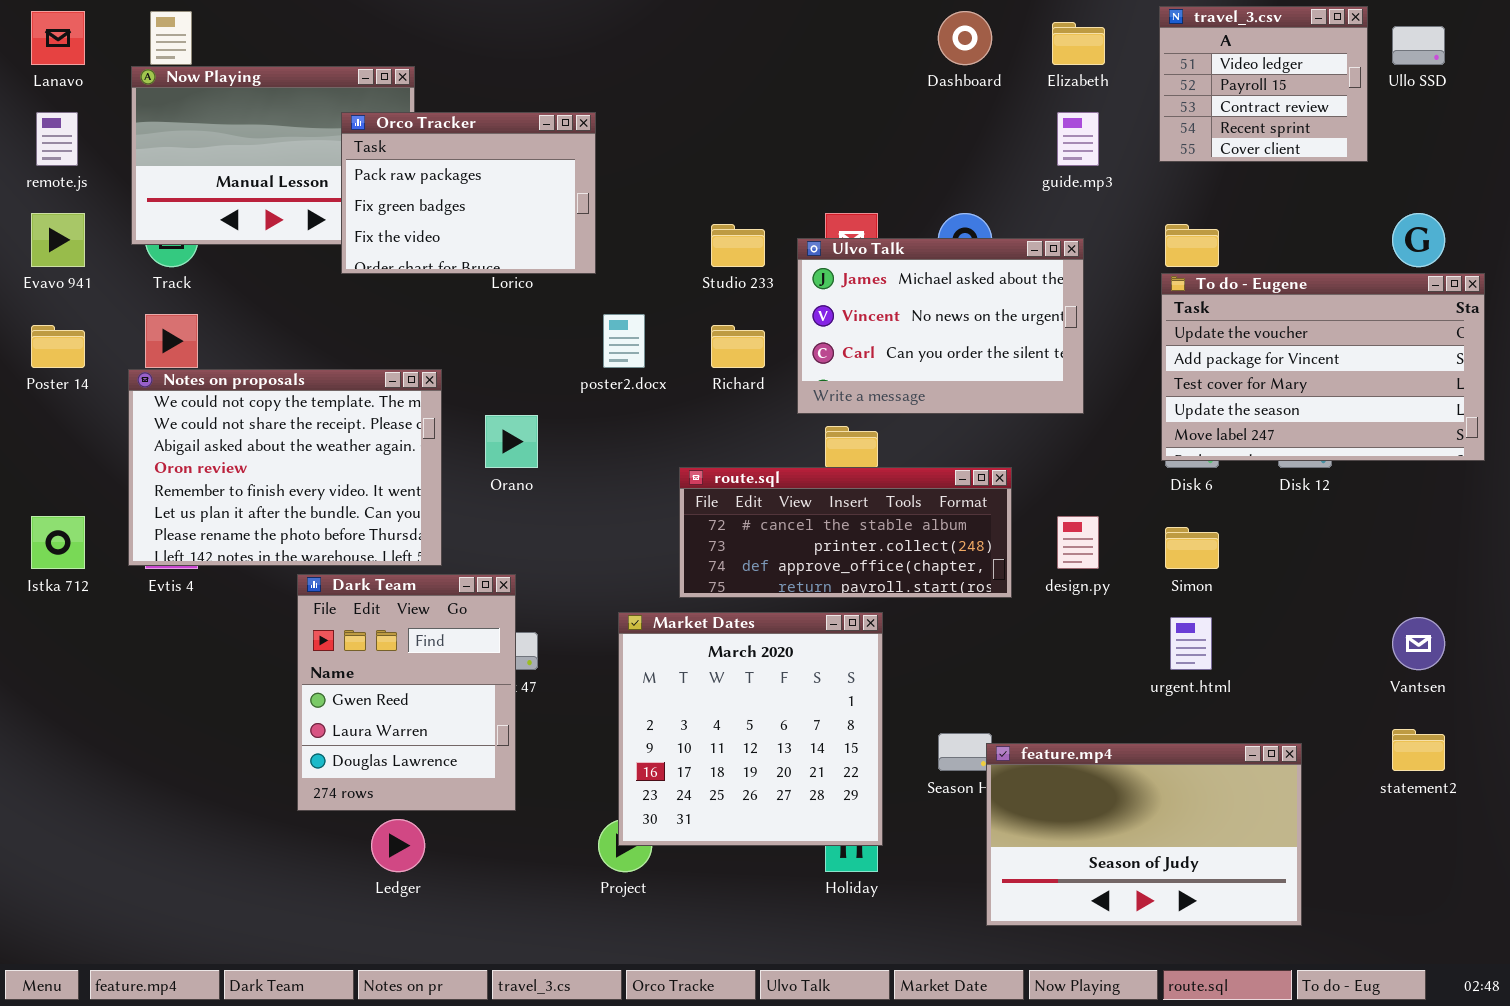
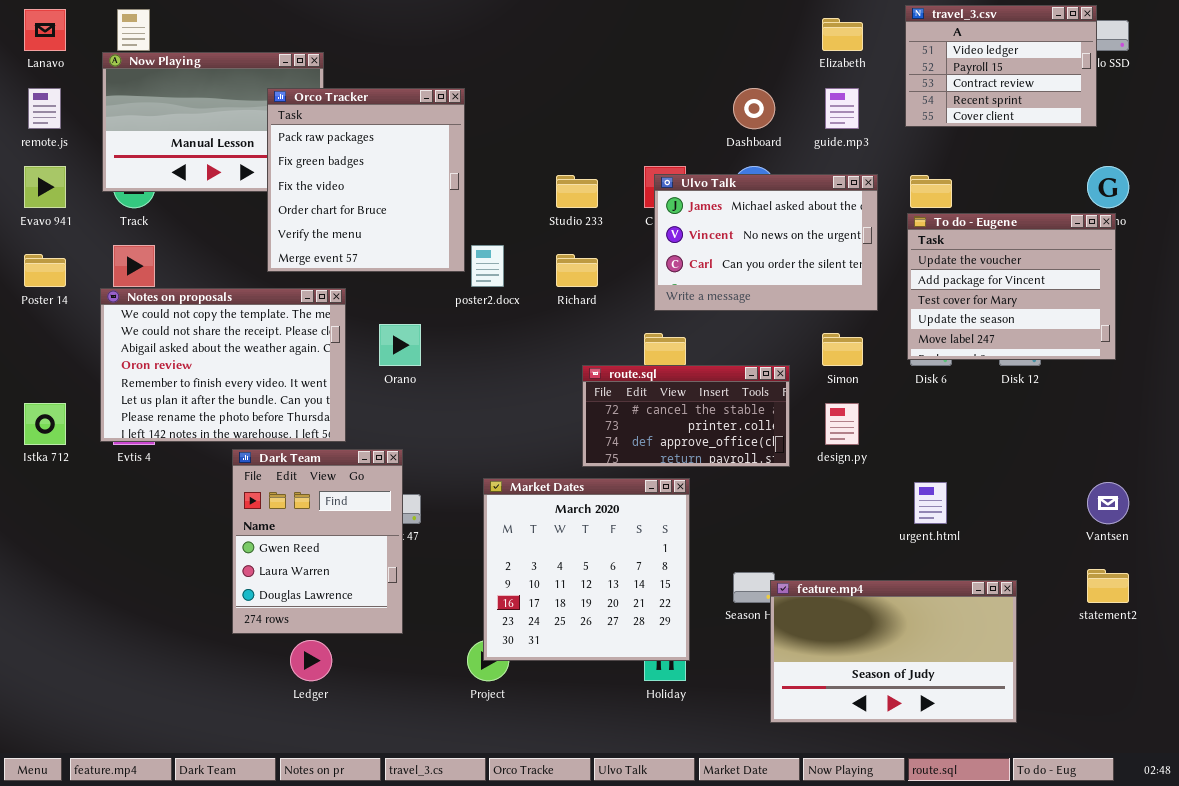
travel_3.csv: [1159,6,1368,162] -> [905,5,1097,127], resized
Dashboard: [938,11,992,65] -> [733,88,775,129], moved
Orco Tracker: [341,112,596,274] -> [267,88,465,272], resized
Ulvo Talk: [797,238,1084,414] -> [654,174,878,311], moved
To do - Eugene: [1161,273,1485,461] -> [907,213,1116,360], resized
route.sql: [679,467,1012,598] -> [582,365,790,467], resized
Simon: [1165,527,1219,569] -> [822,333,863,366], moved

